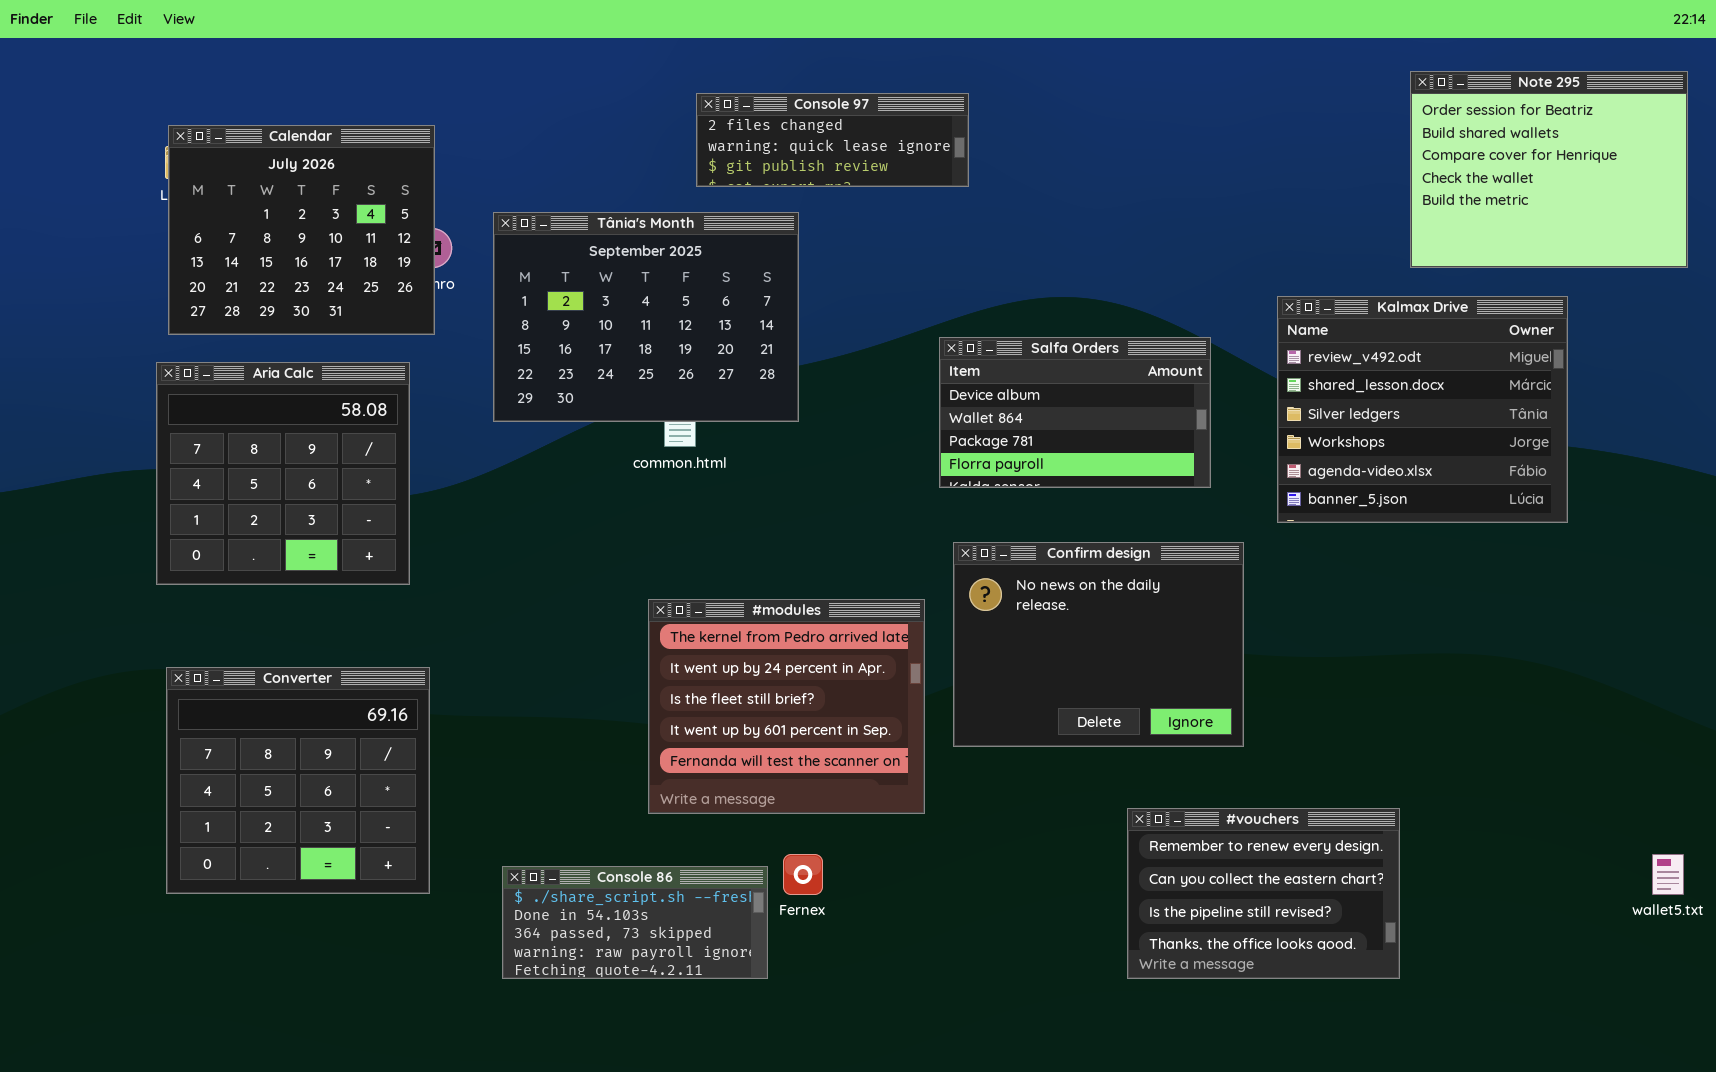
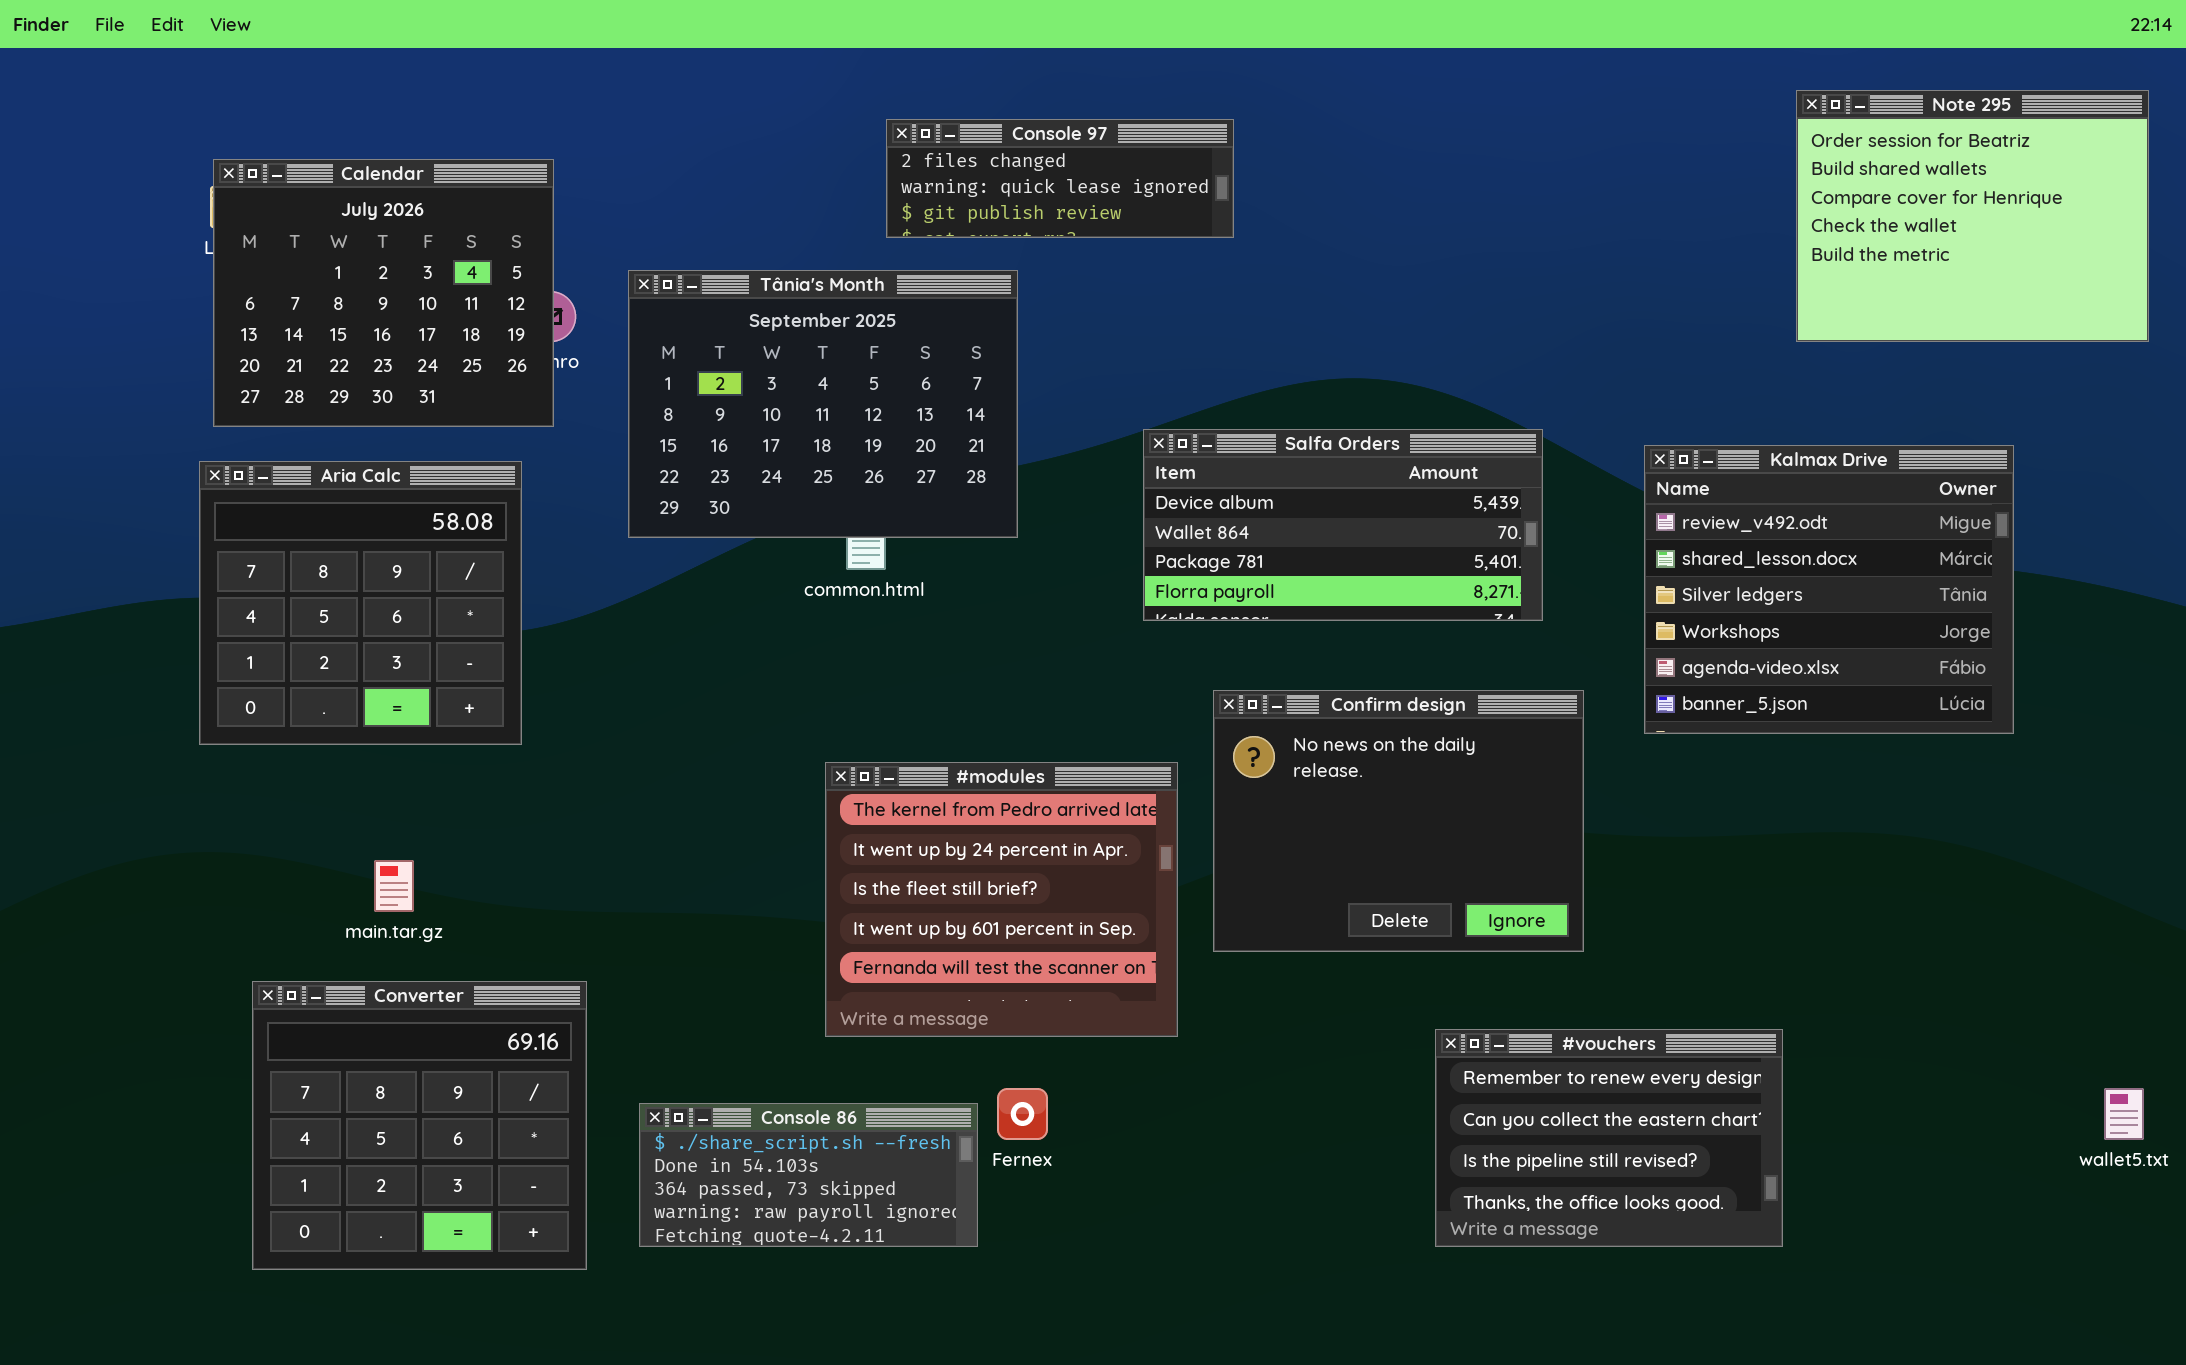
Kalmax Drive: [1277,296,1568,523] -> [1644,445,2014,734], moved
Salfa Orders: [939,337,1211,488] -> [1143,429,1543,621], resized
Converter: [166,667,430,894] -> [252,981,587,1270], moved

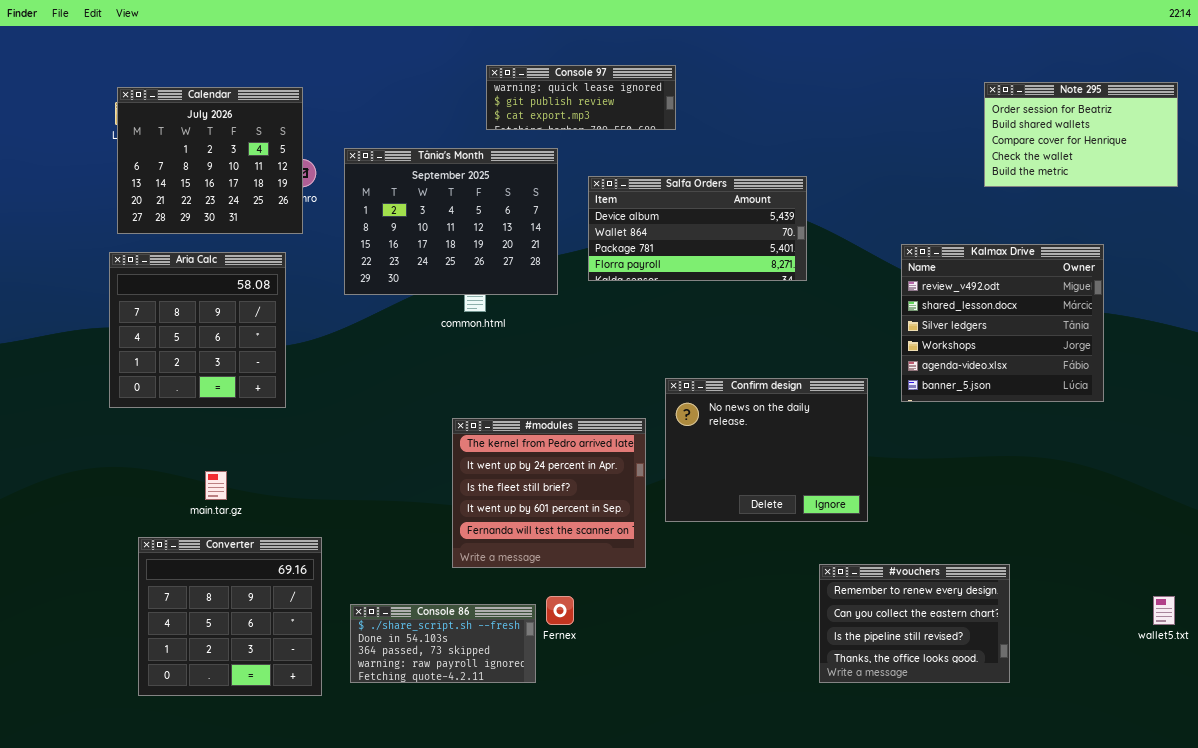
Note 295: [1796,90,2149,342] -> [984,82,1178,187], resized
Console 97: [886,119,1234,238] -> [486,65,676,130], scrolled down 1 row
Salfa Orders: [1143,429,1543,621] -> [588,176,807,281], moved
#vouchers: [1435,1029,1783,1247] -> [819,564,1010,683], moved

